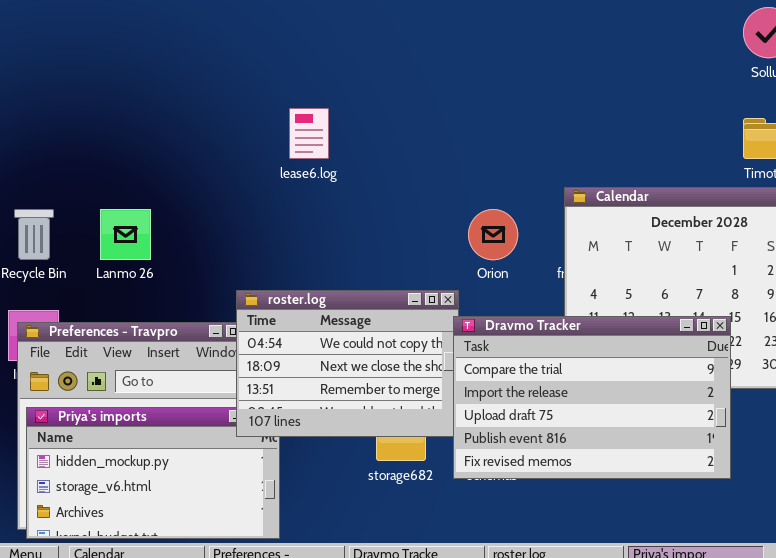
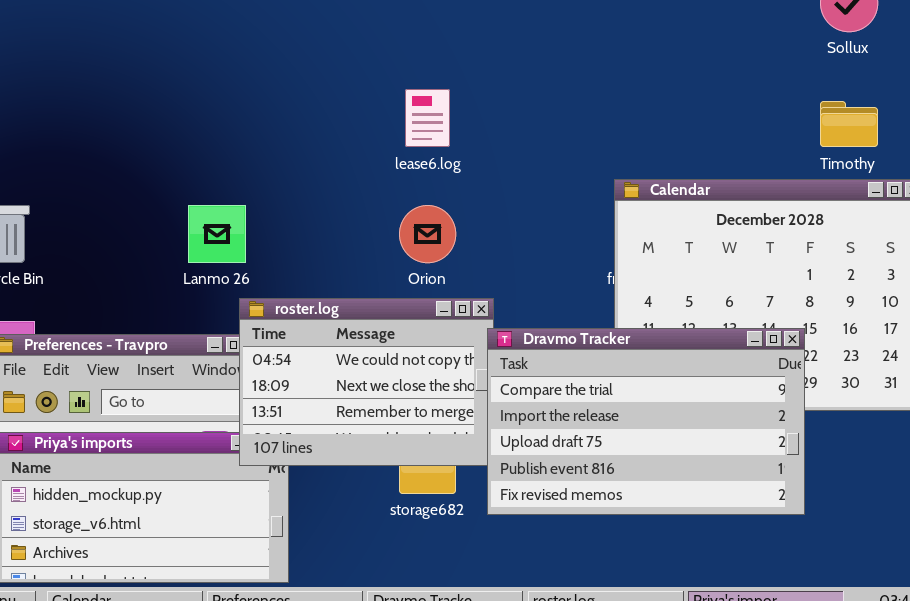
lease6.log: [289,108,329,159] -> [405,89,450,147], moved
Lanmo 26: [100,209,151,260] -> [188,205,246,263], moved
Orion: [468,209,518,260] -> [399,205,456,263], moved

